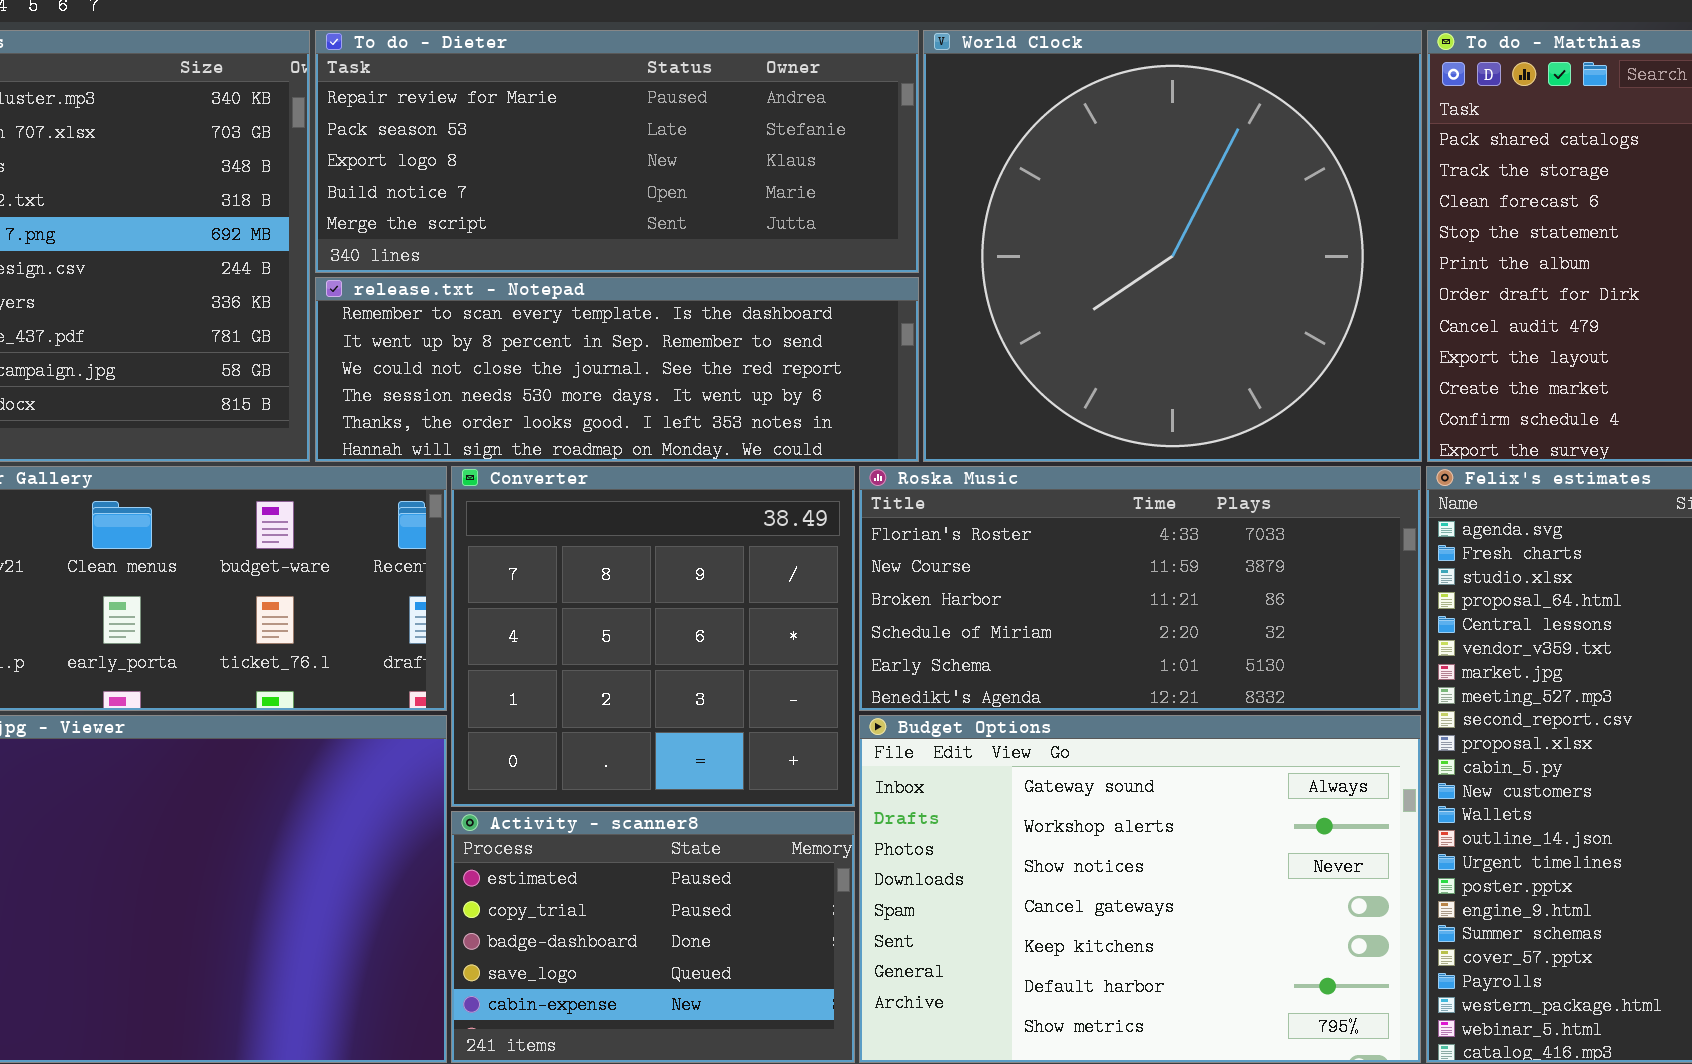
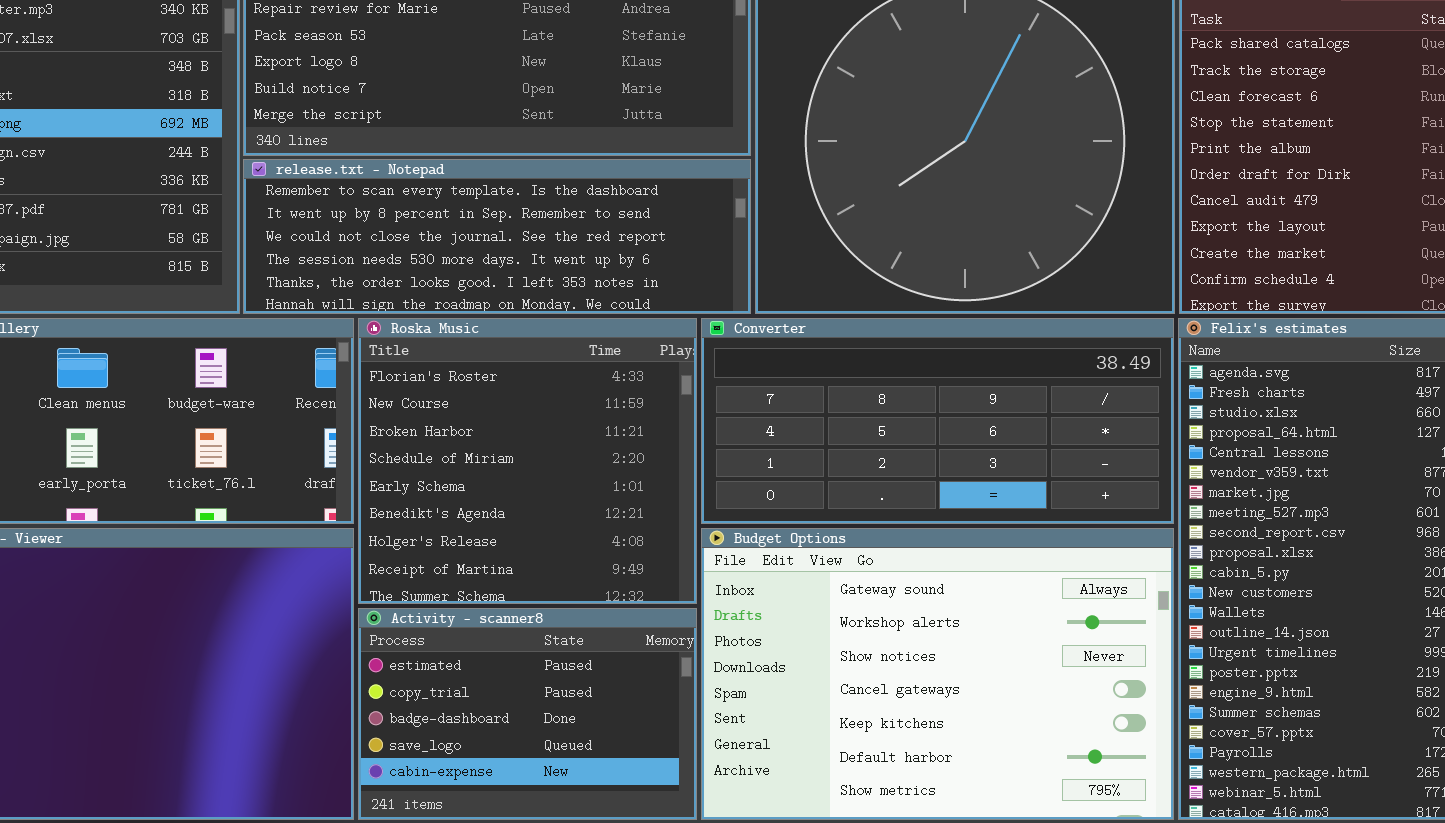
Converter: [451,466,855,807] -> [701,318,1174,524], moved, resized
Roska Music: [859,466,1421,711] -> [358,318,697,604], moved, resized

